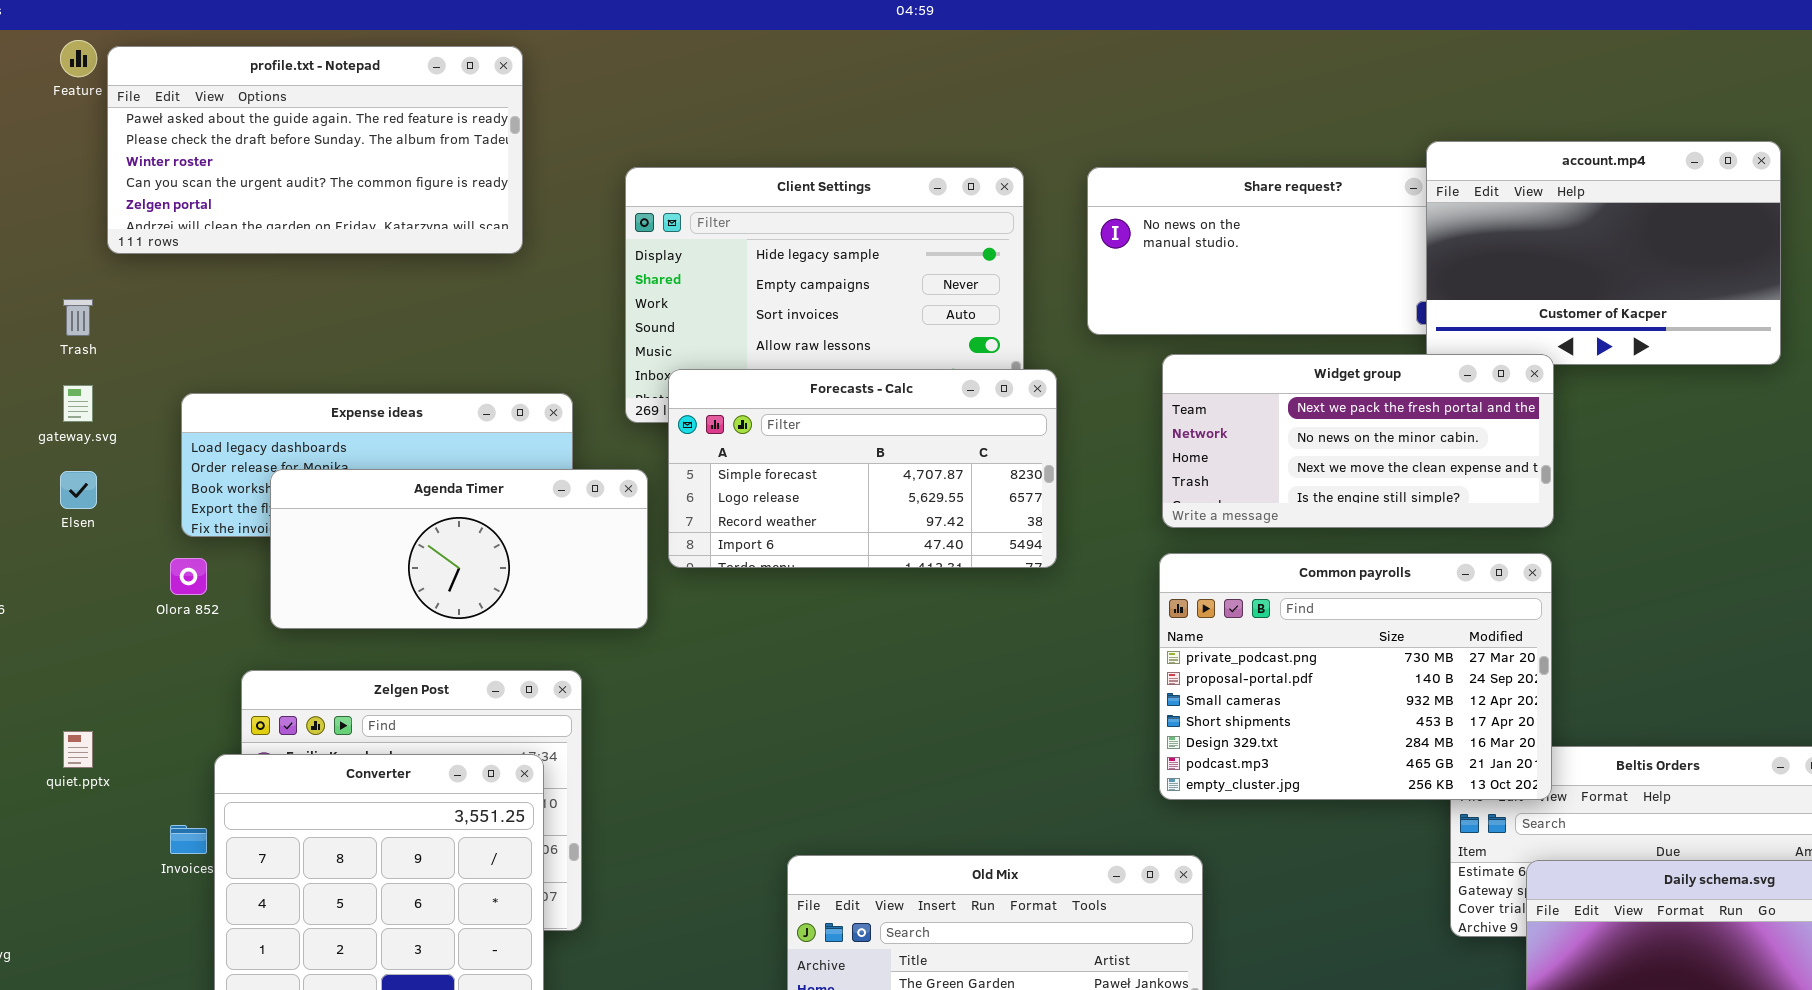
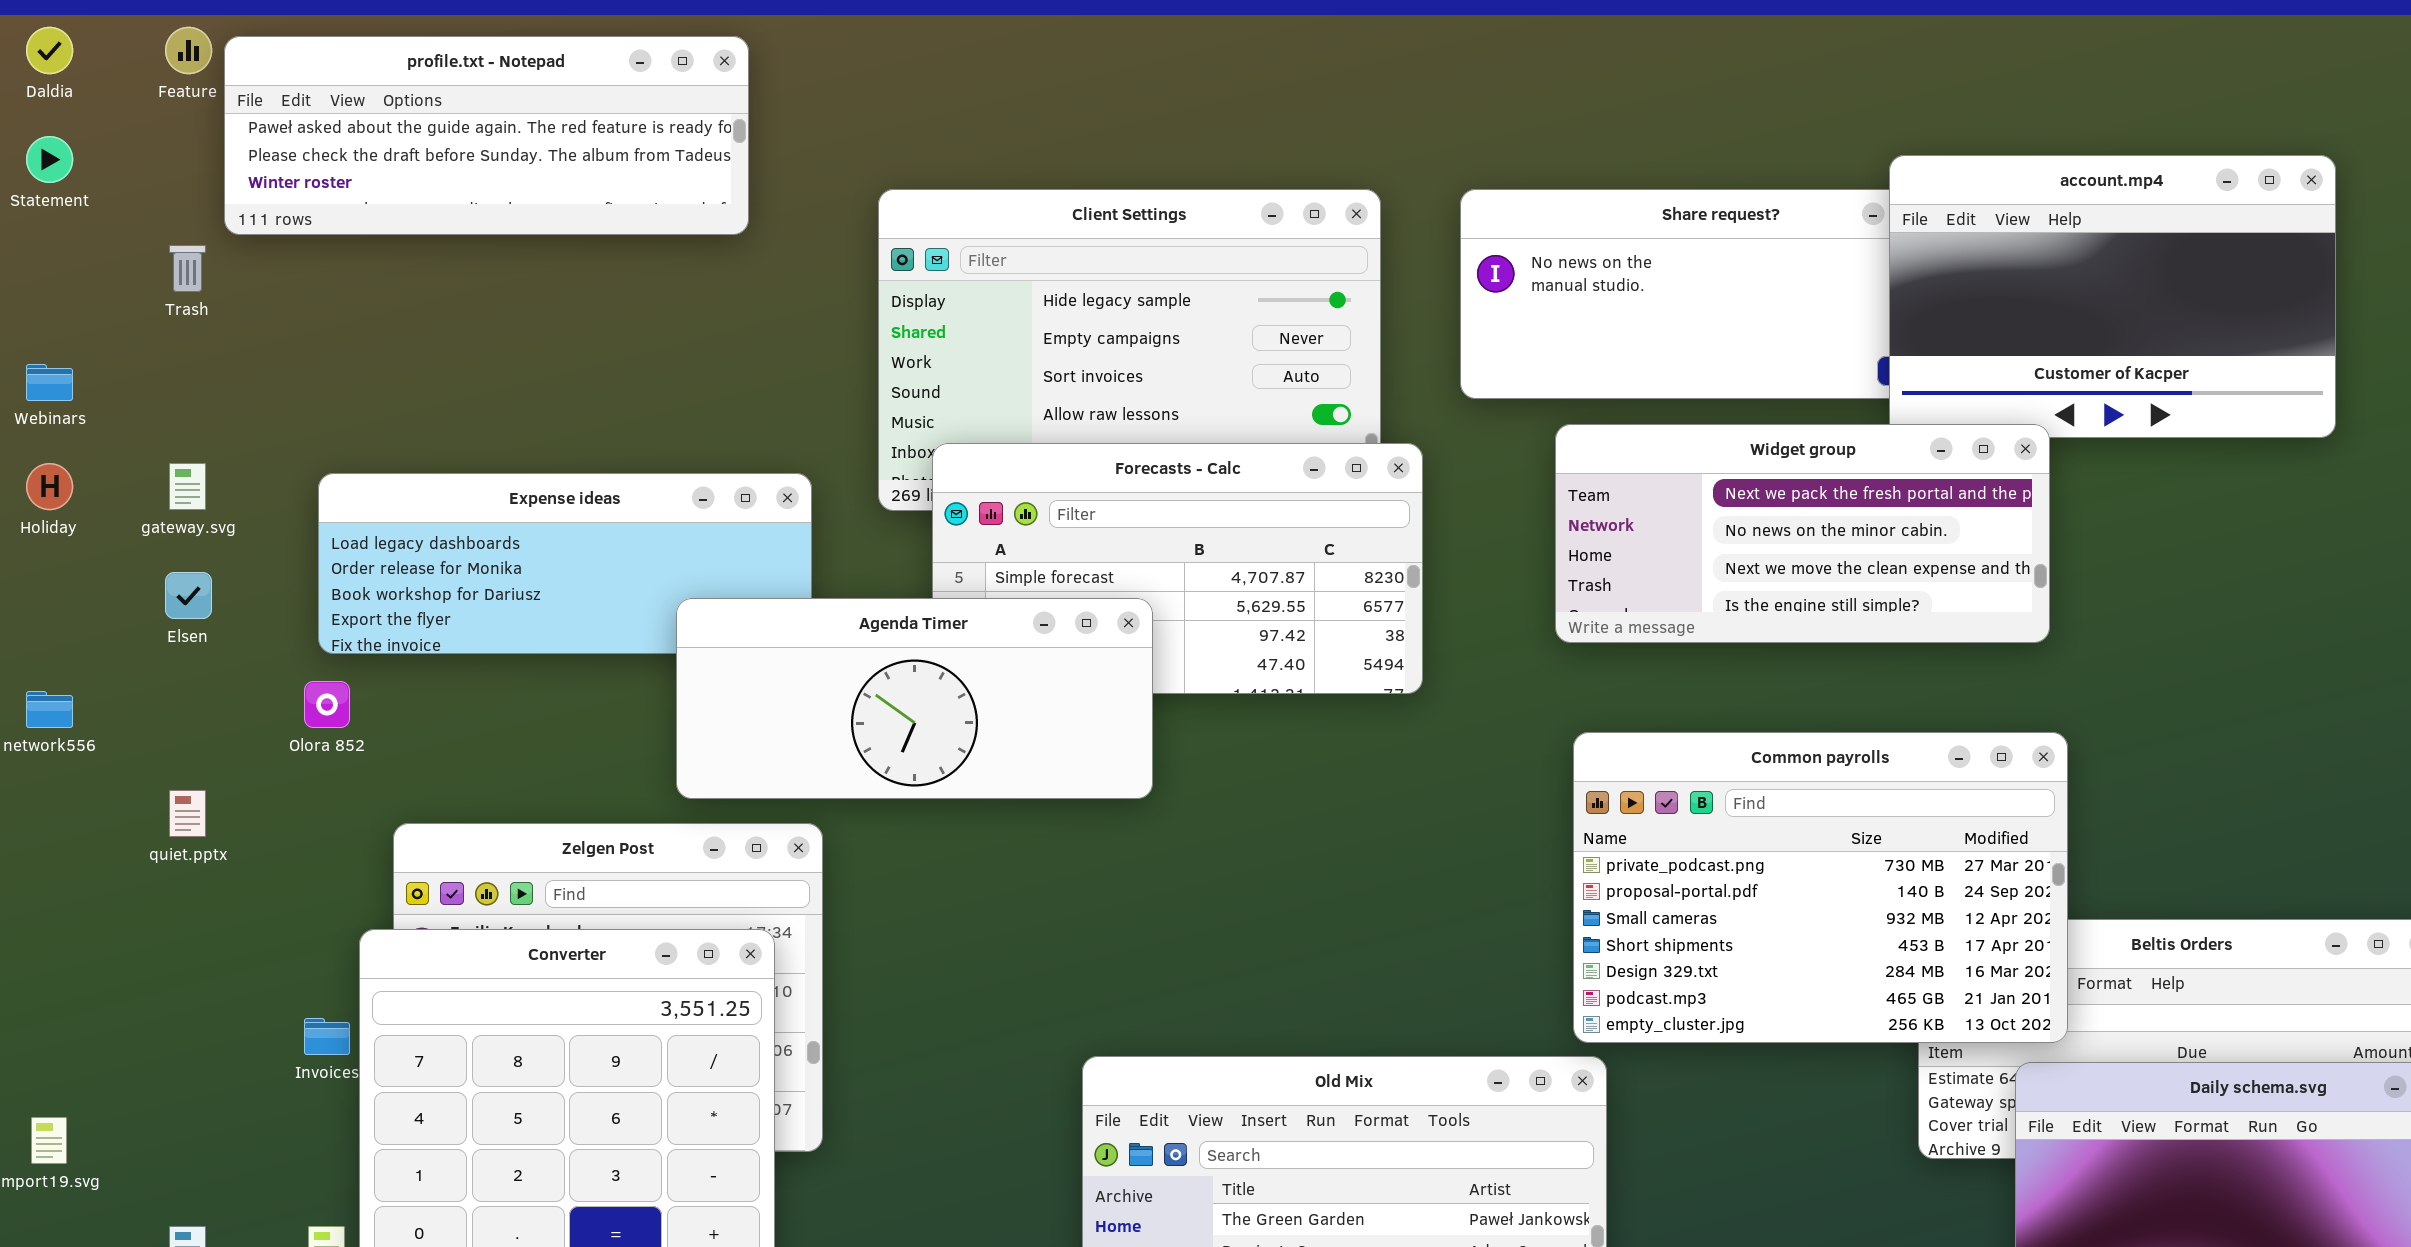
profile.txt - Notepad: [107,46,523,254] -> [224,36,749,235], resized
Trash: [63,299,93,336] -> [169,245,206,292], moved
Agenda Timer: [270,469,648,629] -> [676,598,1153,799], moved
Common payrolls: [1159,553,1552,800] -> [1573,732,2068,1043], moved
quiet.pptx: [63,731,93,768] -> [169,790,206,837], moved

